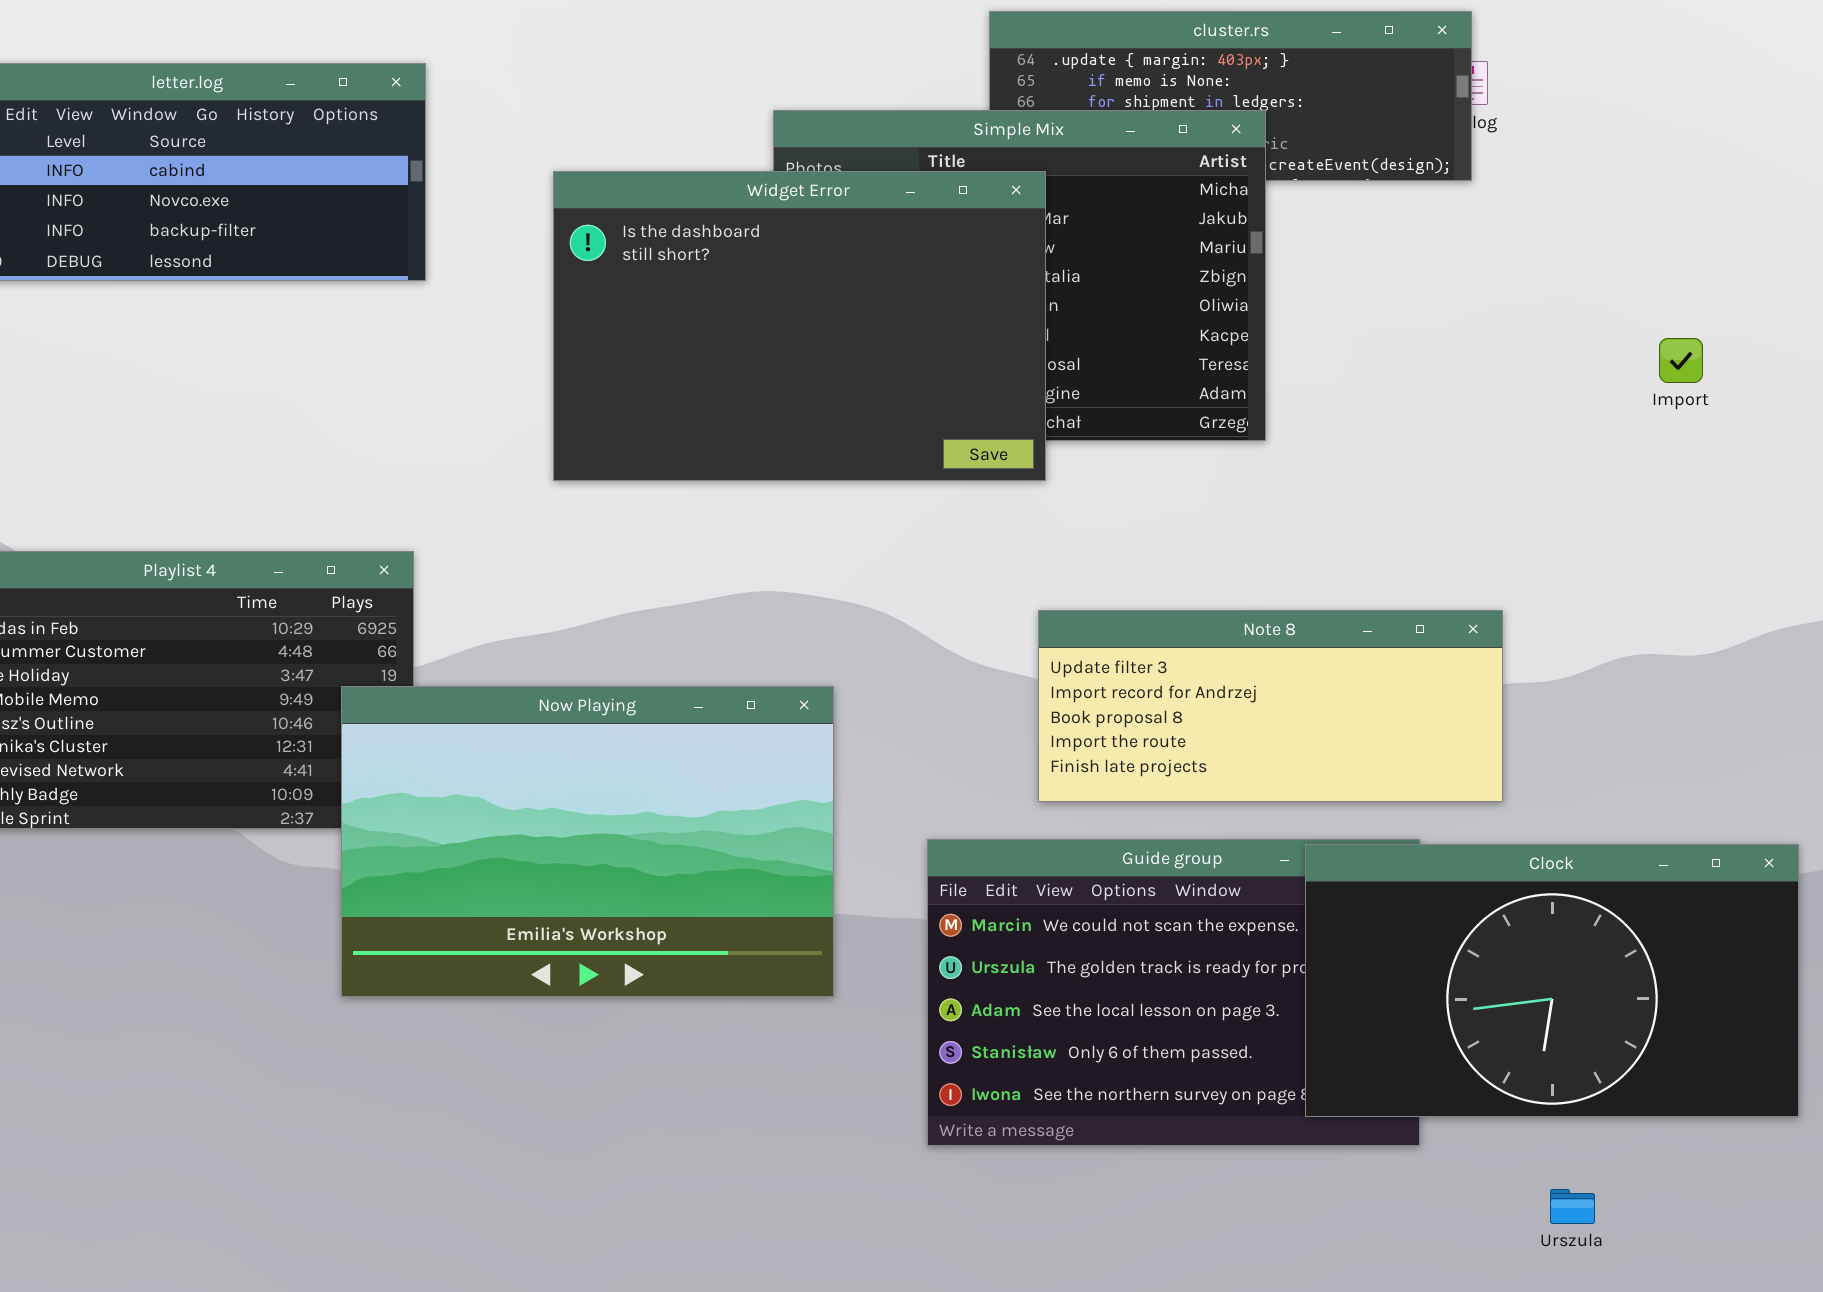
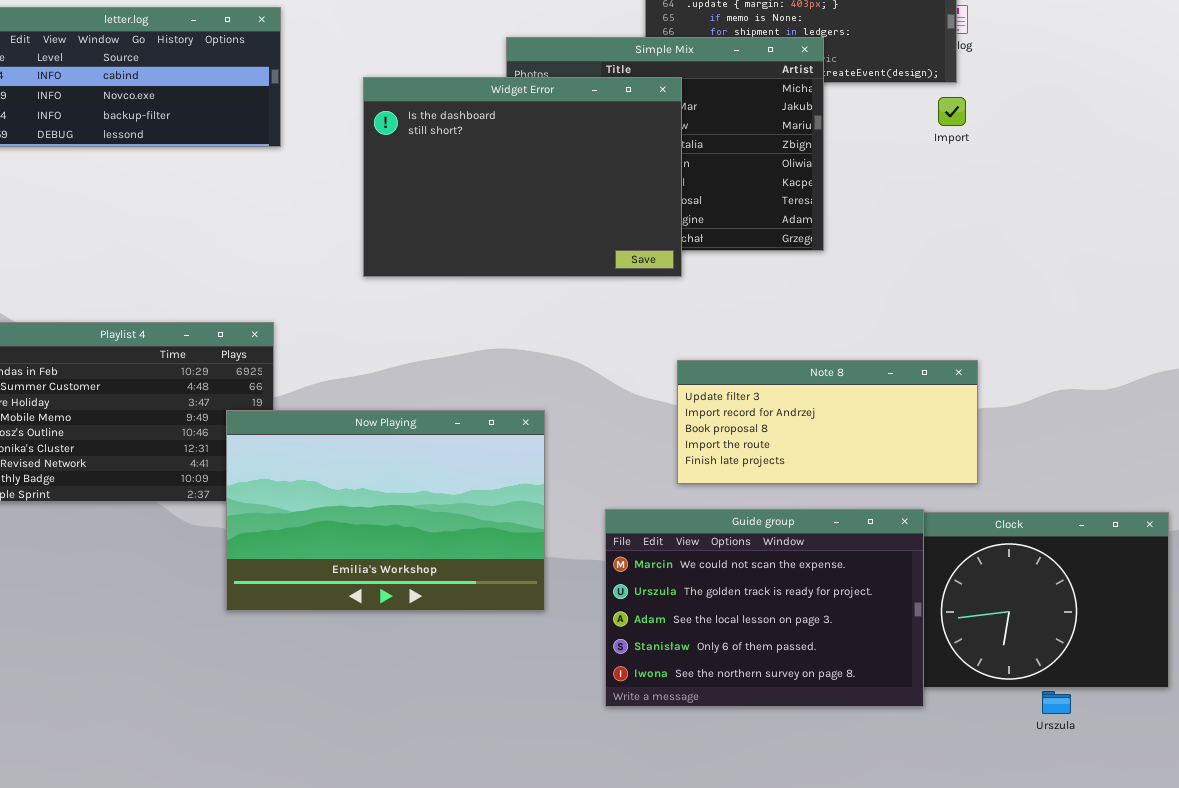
Import: [1659,338,1703,383] -> [938,97,966,126], moved
Guide group: [927,839,1420,1146] -> [605,509,924,707], raised
Urszula: [1550,1189,1595,1224] -> [1042,691,1071,714], moved

